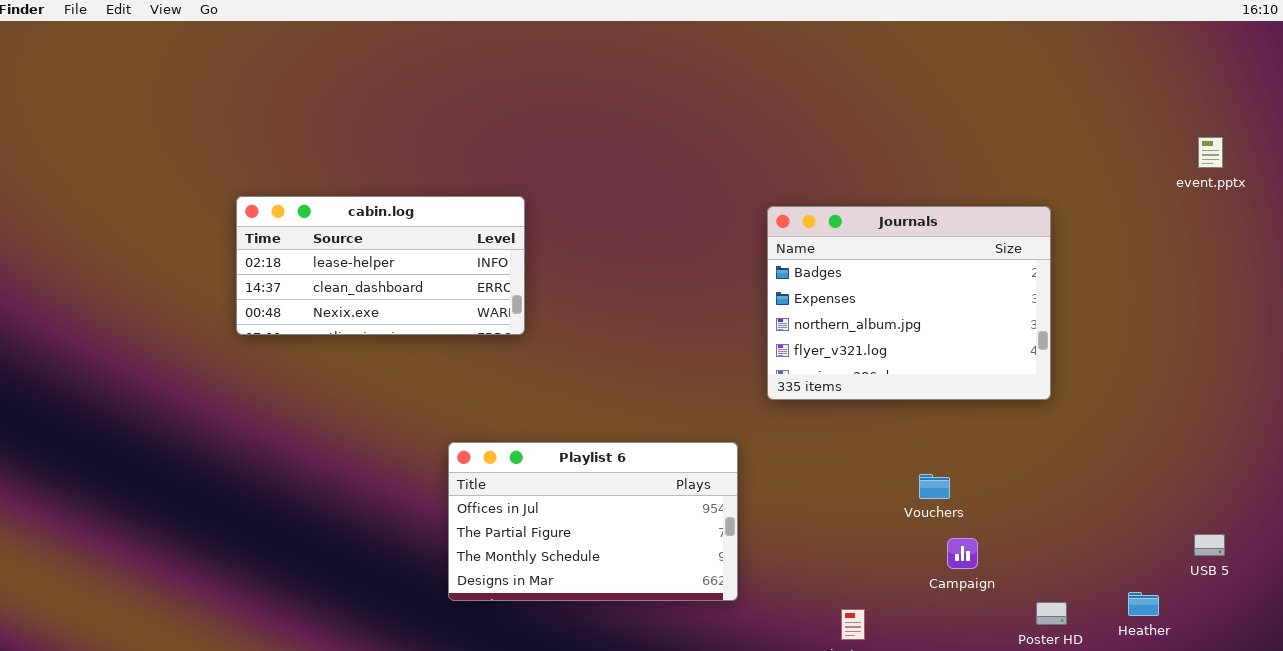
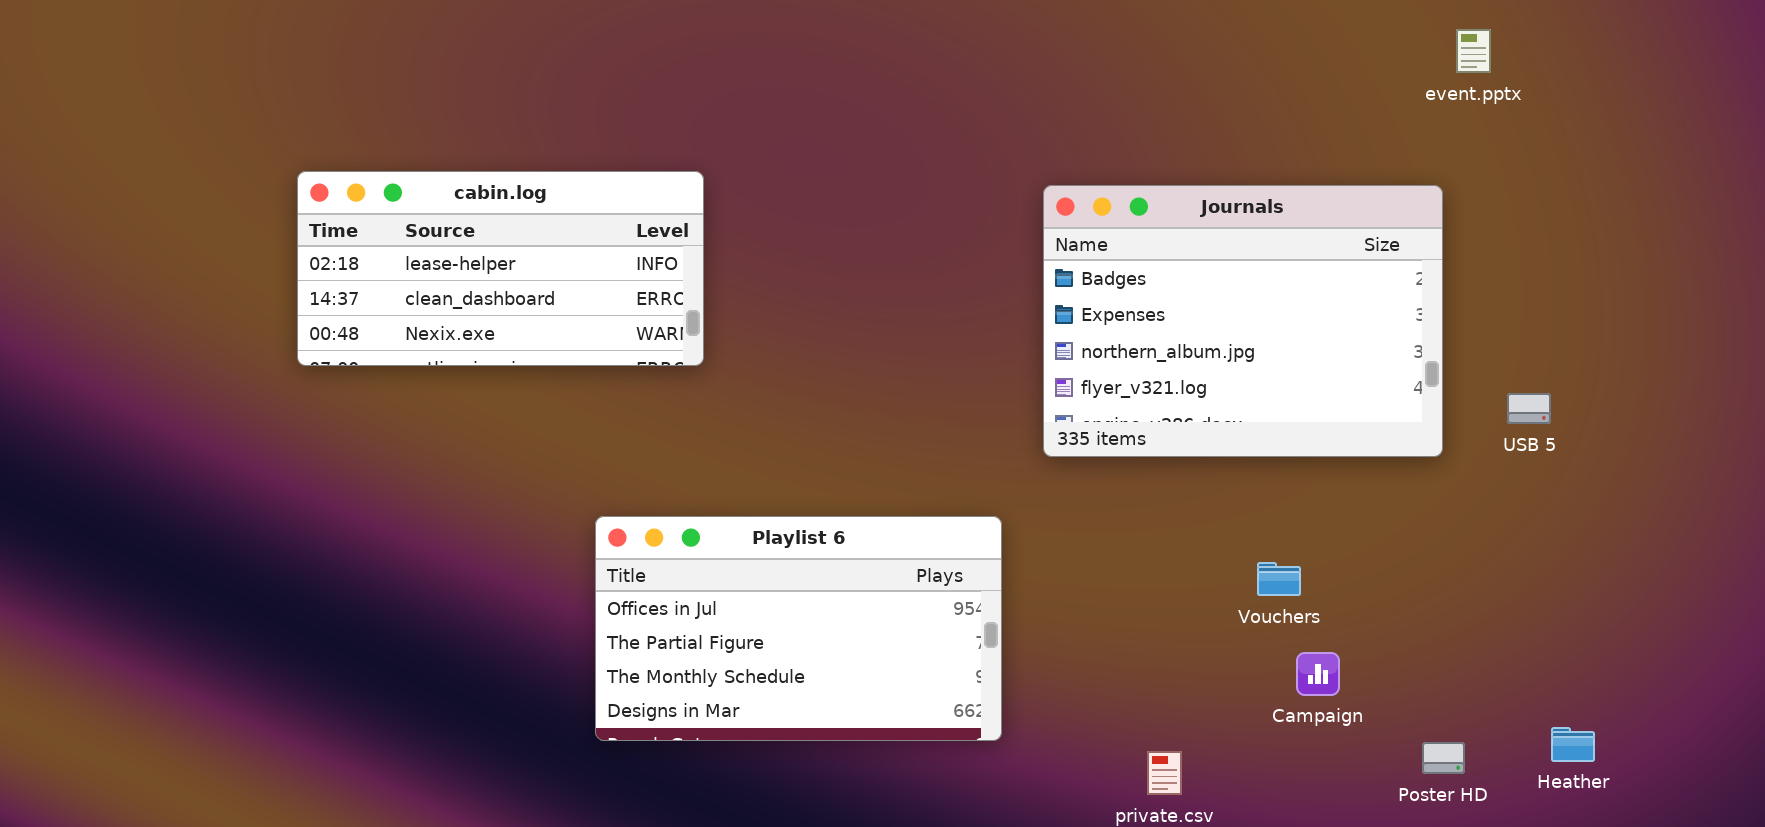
event.pptx: [1198,137,1223,168] -> [1456,29,1491,73], moved
USB 5: [1194,534,1225,556] -> [1507,393,1551,424], moved

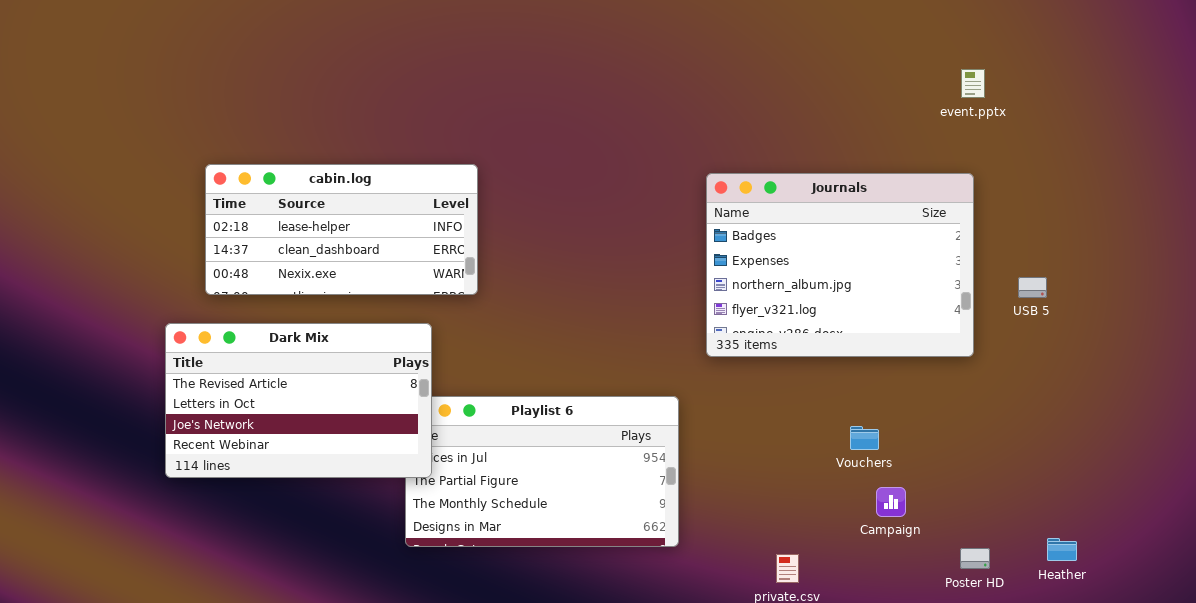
event.pptx: [1456,29,1491,73] -> [961,69,985,98], moved
USB 5: [1507,393,1551,424] -> [1018,277,1047,298], moved
Dark Mix: none -> [165,323,432,478], opened

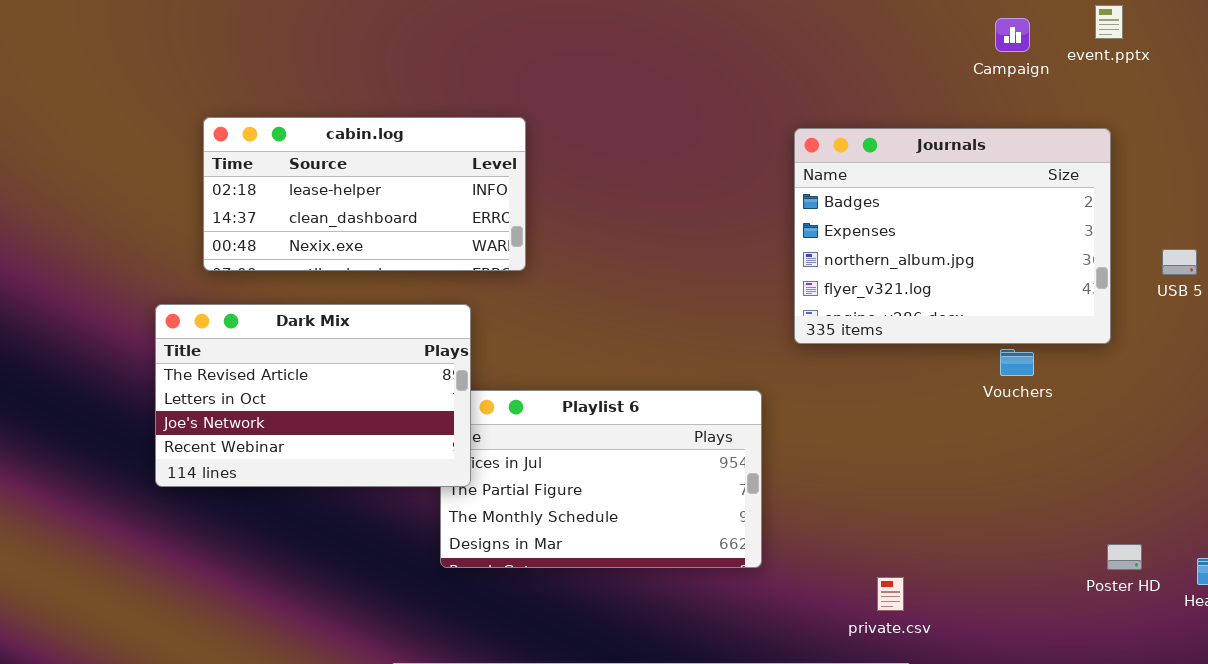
Vouchers: [850,426,879,450] -> [1000,349,1034,376], moved
Campaign: [876,487,906,517] -> [995,18,1030,52], moved
Poster HD: [960,548,990,569] -> [1107,544,1142,570], moved

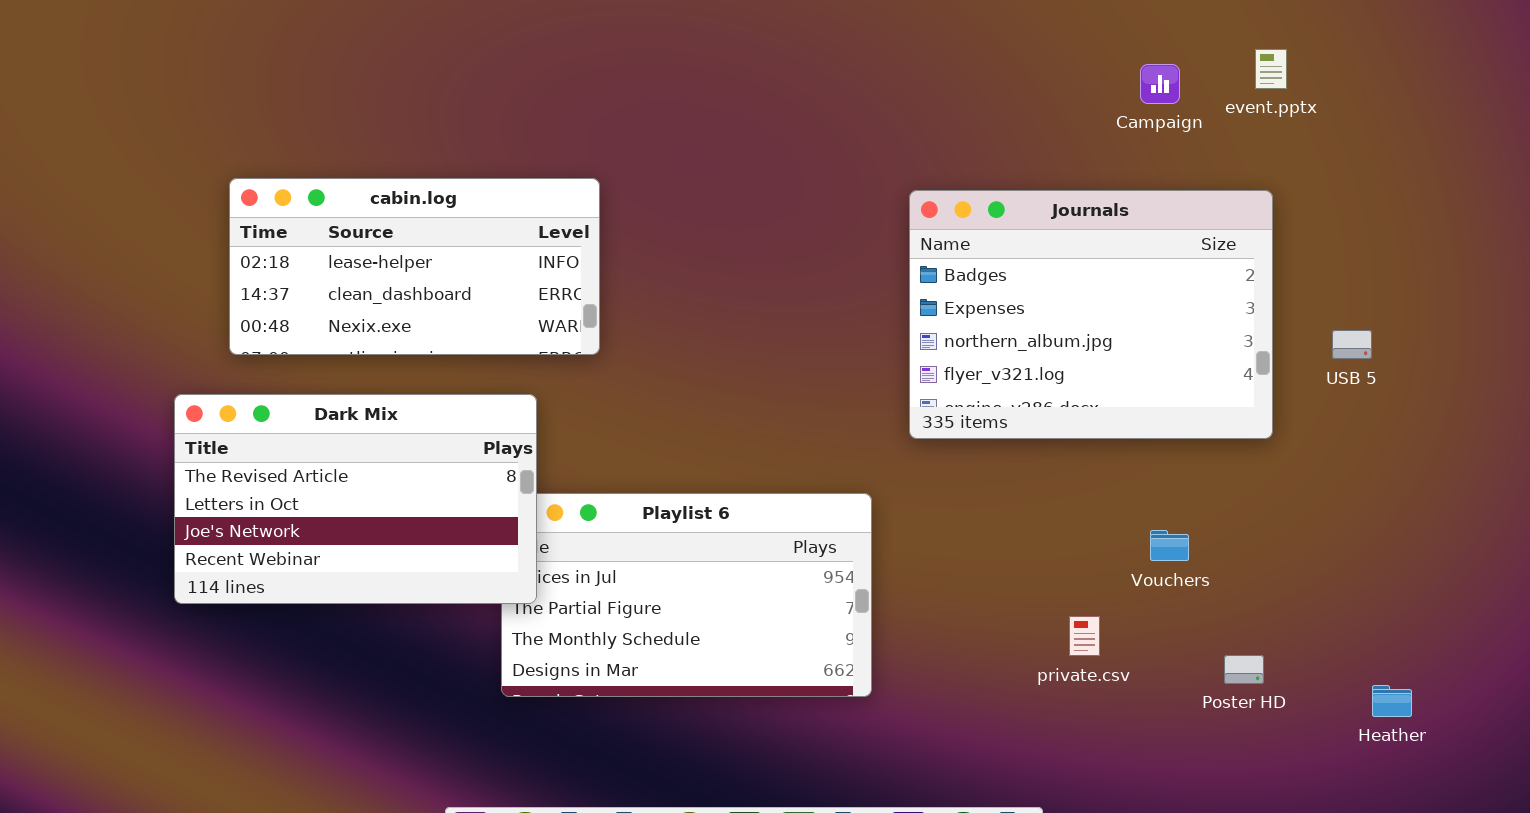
Vouchers: [1000,349,1034,376] -> [1150,530,1189,561], moved
Poster HD: [1107,544,1142,570] -> [1224,655,1264,684], moved
private.csv: [877,577,904,611] -> [1069,616,1100,656], moved

